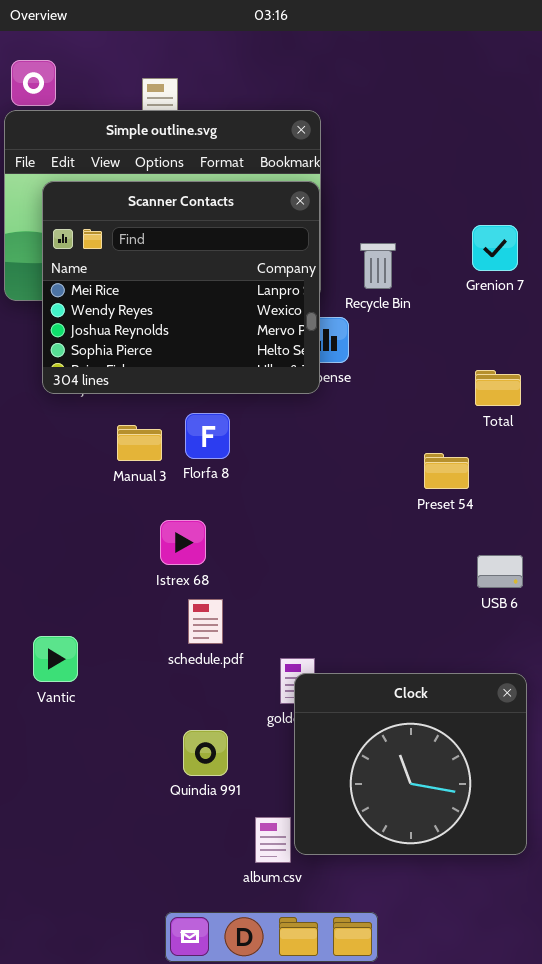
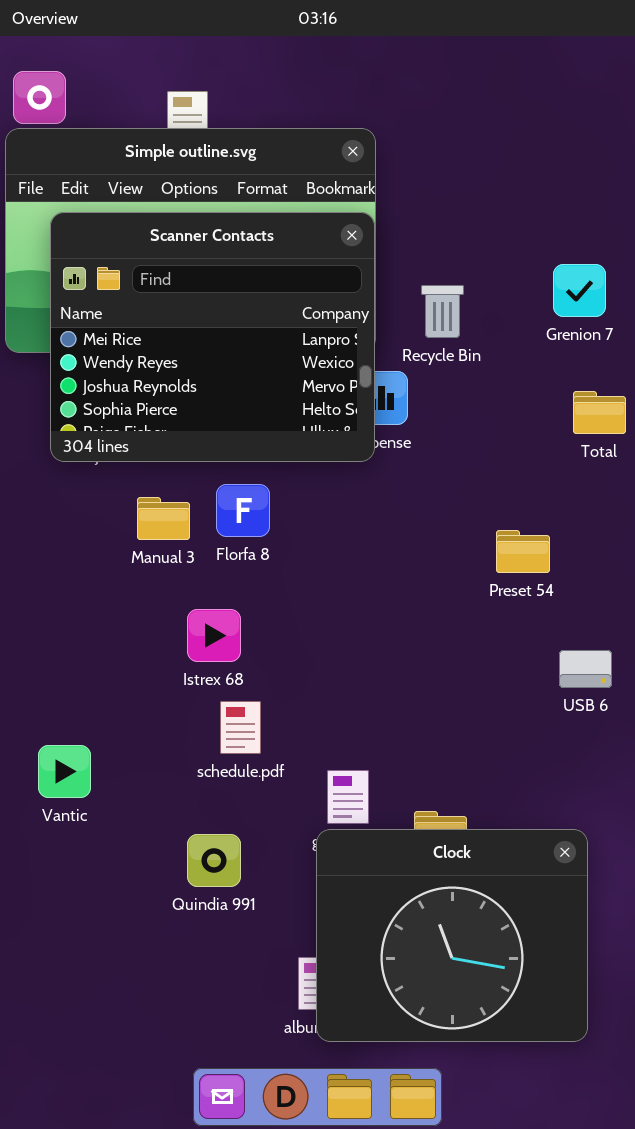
Total: [475,370,521,406] -> [573,391,626,434], moved
Clock: [294,673,527,855] -> [316,829,588,1042], moved
Quindia 991: [183,730,228,776] -> [187,834,241,887], moved

